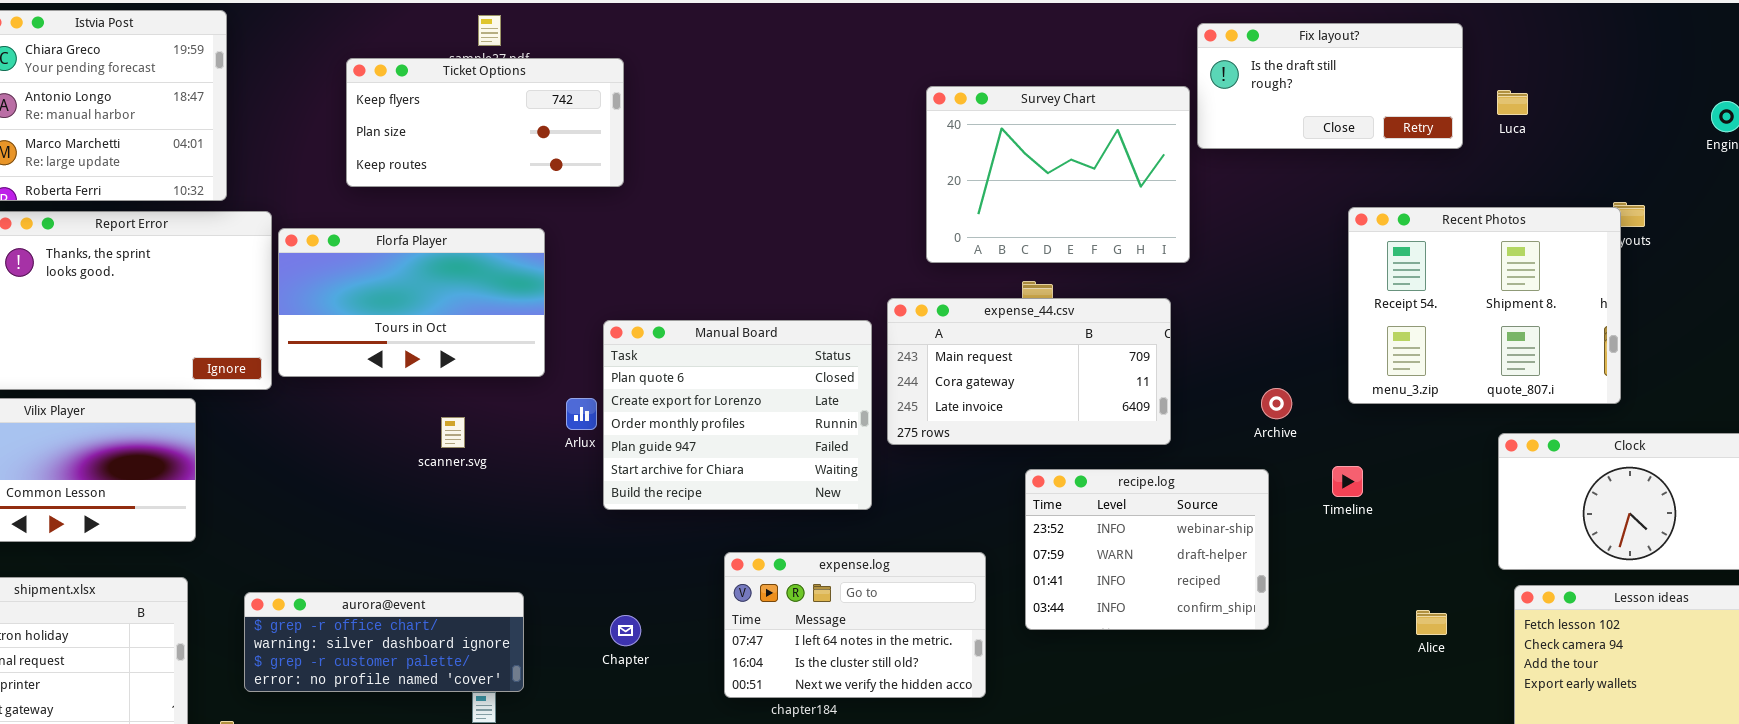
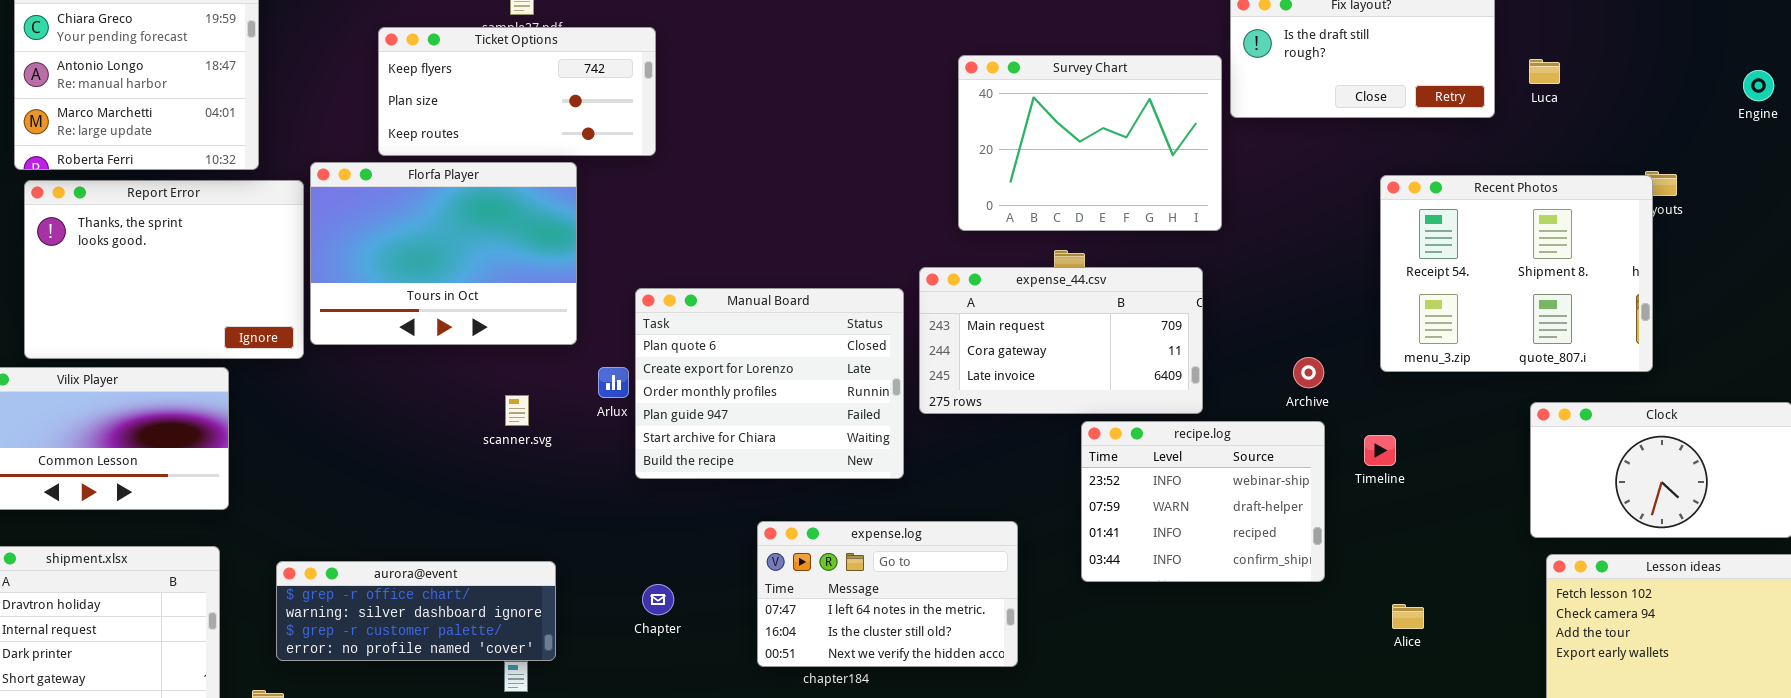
Florfa Player: [278,228,545,377] -> [310,162,577,345], resized
scanner.svg: [441,417,465,448] -> [505,395,529,426], moved
recipe.log: [1025,469,1269,630] -> [1081,421,1325,582], moved
Alice: [1416,610,1447,635] -> [1392,604,1424,629], moved

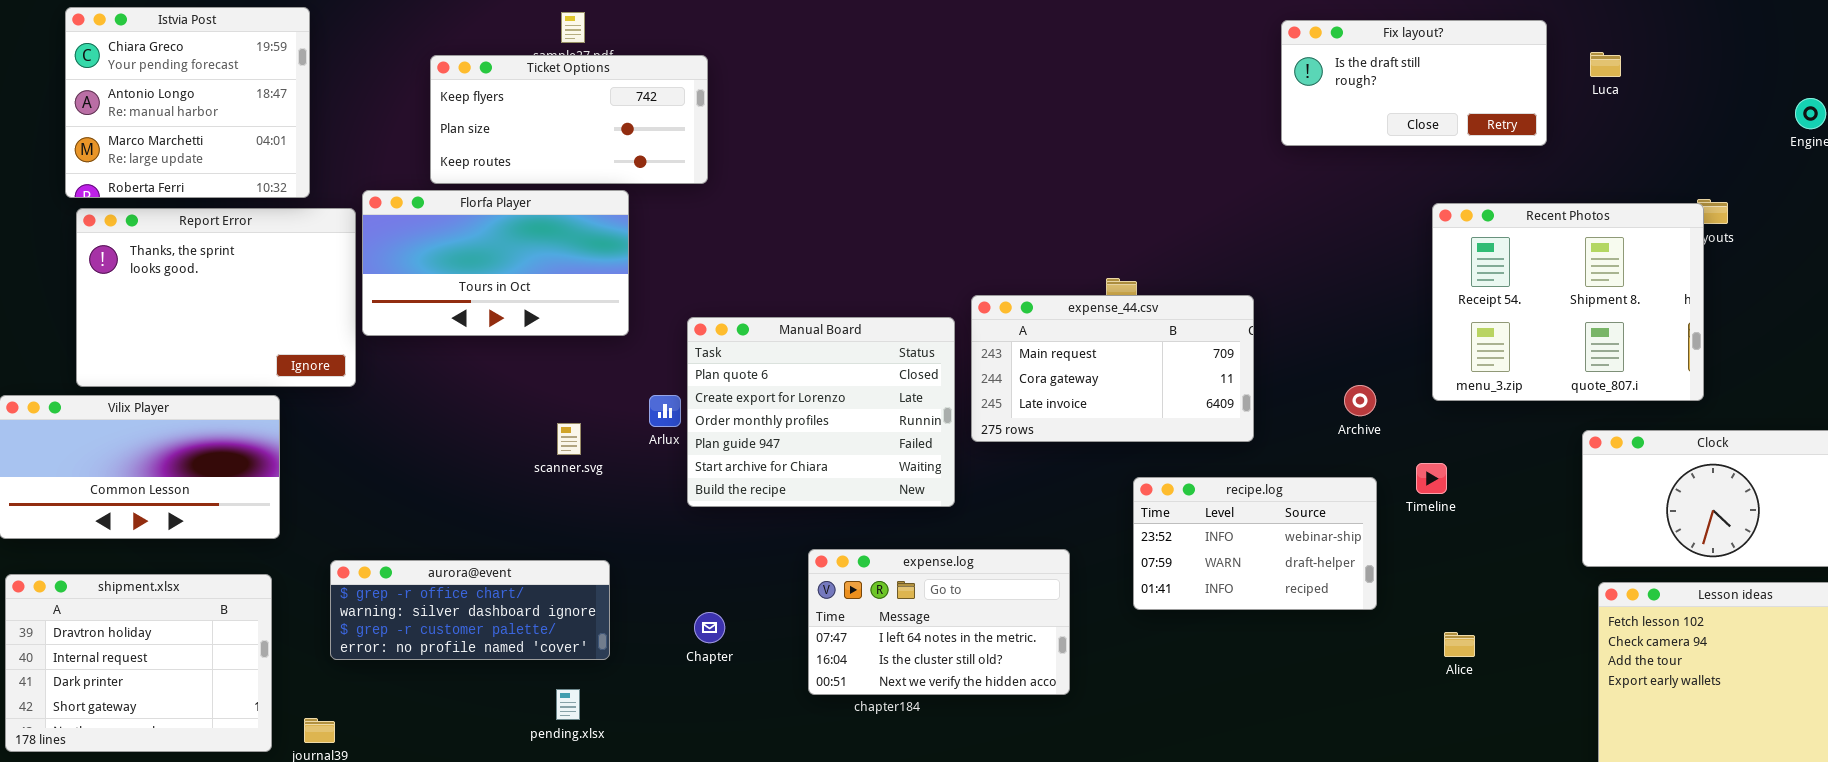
Survey Chart: [958,55,1222,231] -> none, closed
Luca: [1529,59,1560,84] -> [1590,52,1621,77], moved
Florfa Player: [310,162,577,345] -> [362,190,629,336], resized
recipe.log: [1081,421,1325,582] -> [1133,477,1377,610], resized
aurora@event: [276,561,556,661] -> [330,560,610,660], moved

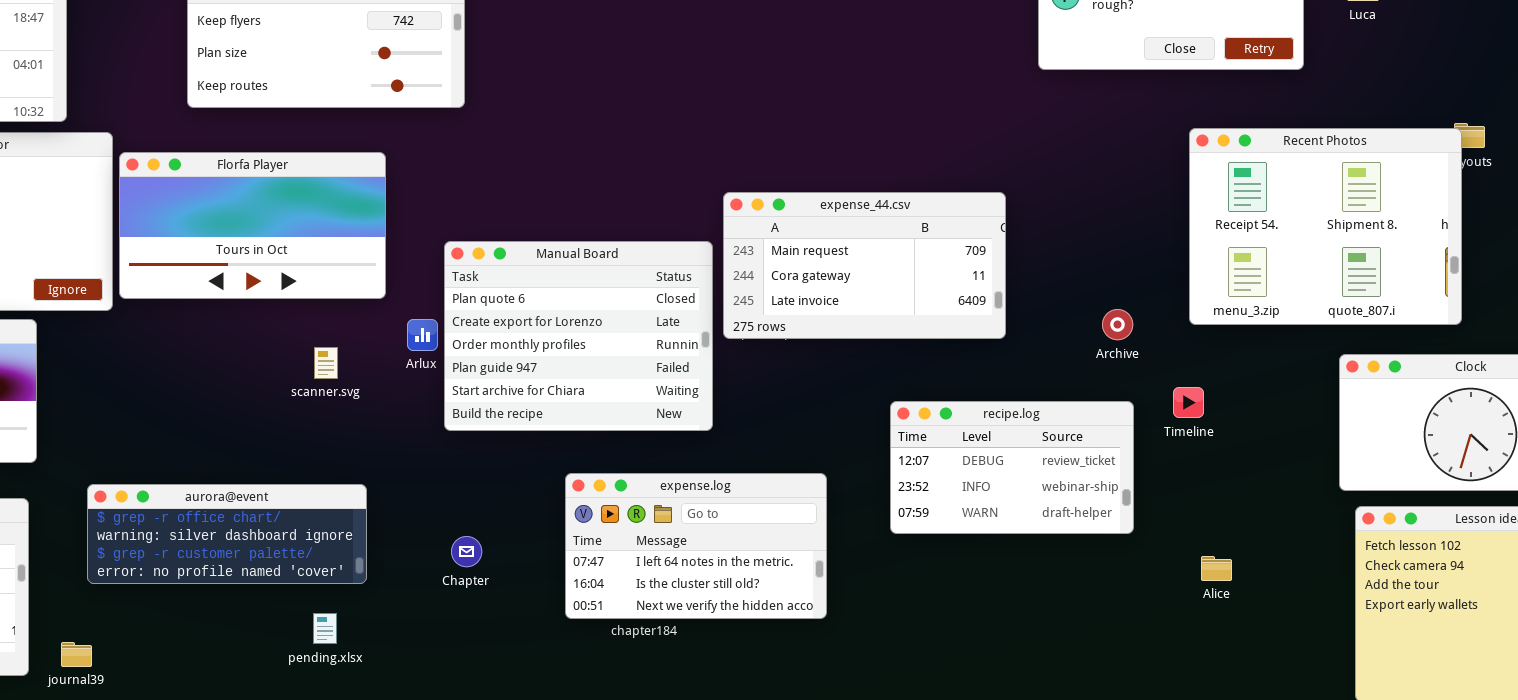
Florfa Player: [362,190,629,336] -> [119,152,386,299], moved
expense_44.csv: [971,295,1254,442] -> [723,192,1006,339], moved
recipe.log: [1133,477,1377,610] -> [890,401,1134,534], scrolled up 1 row

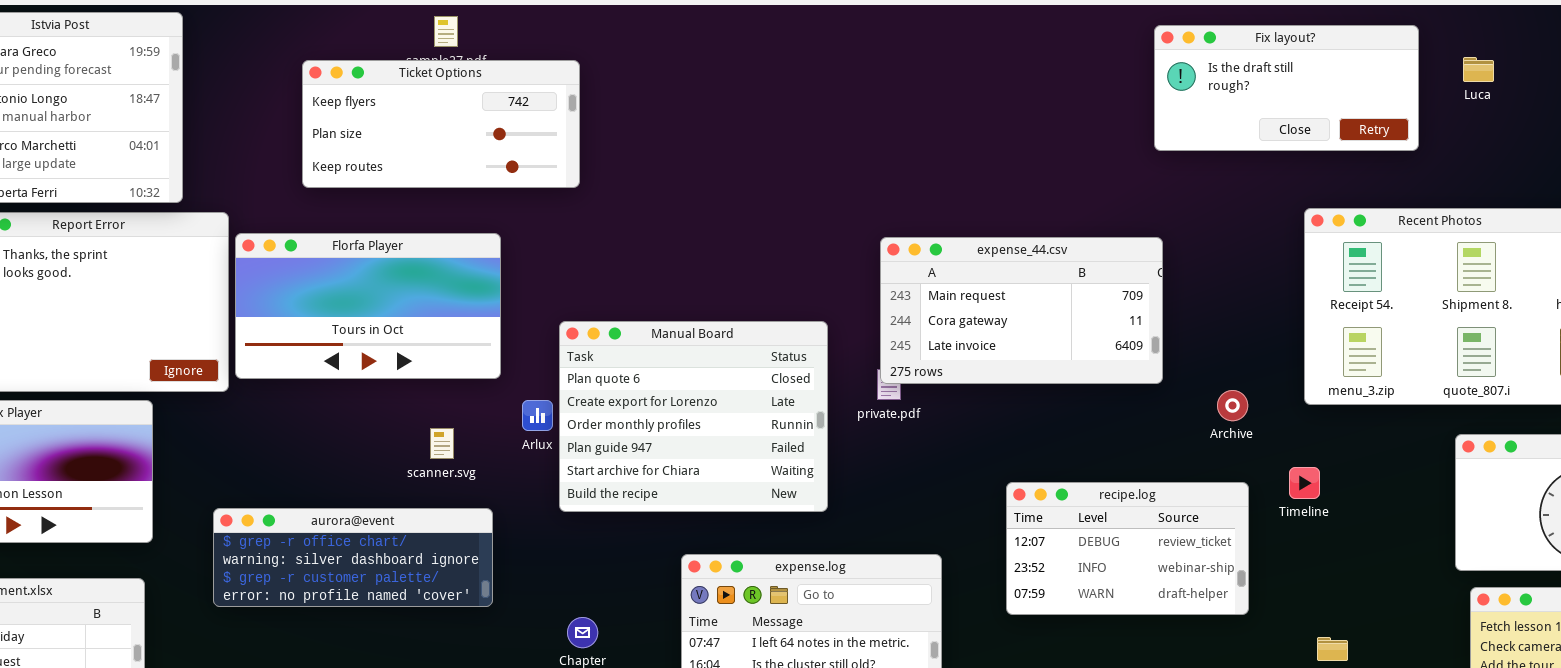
expense_44.csv: [723,192,1006,339] -> [880,237,1163,384], moved
aurora@event: [87,484,367,584] -> [213,508,493,607], moved

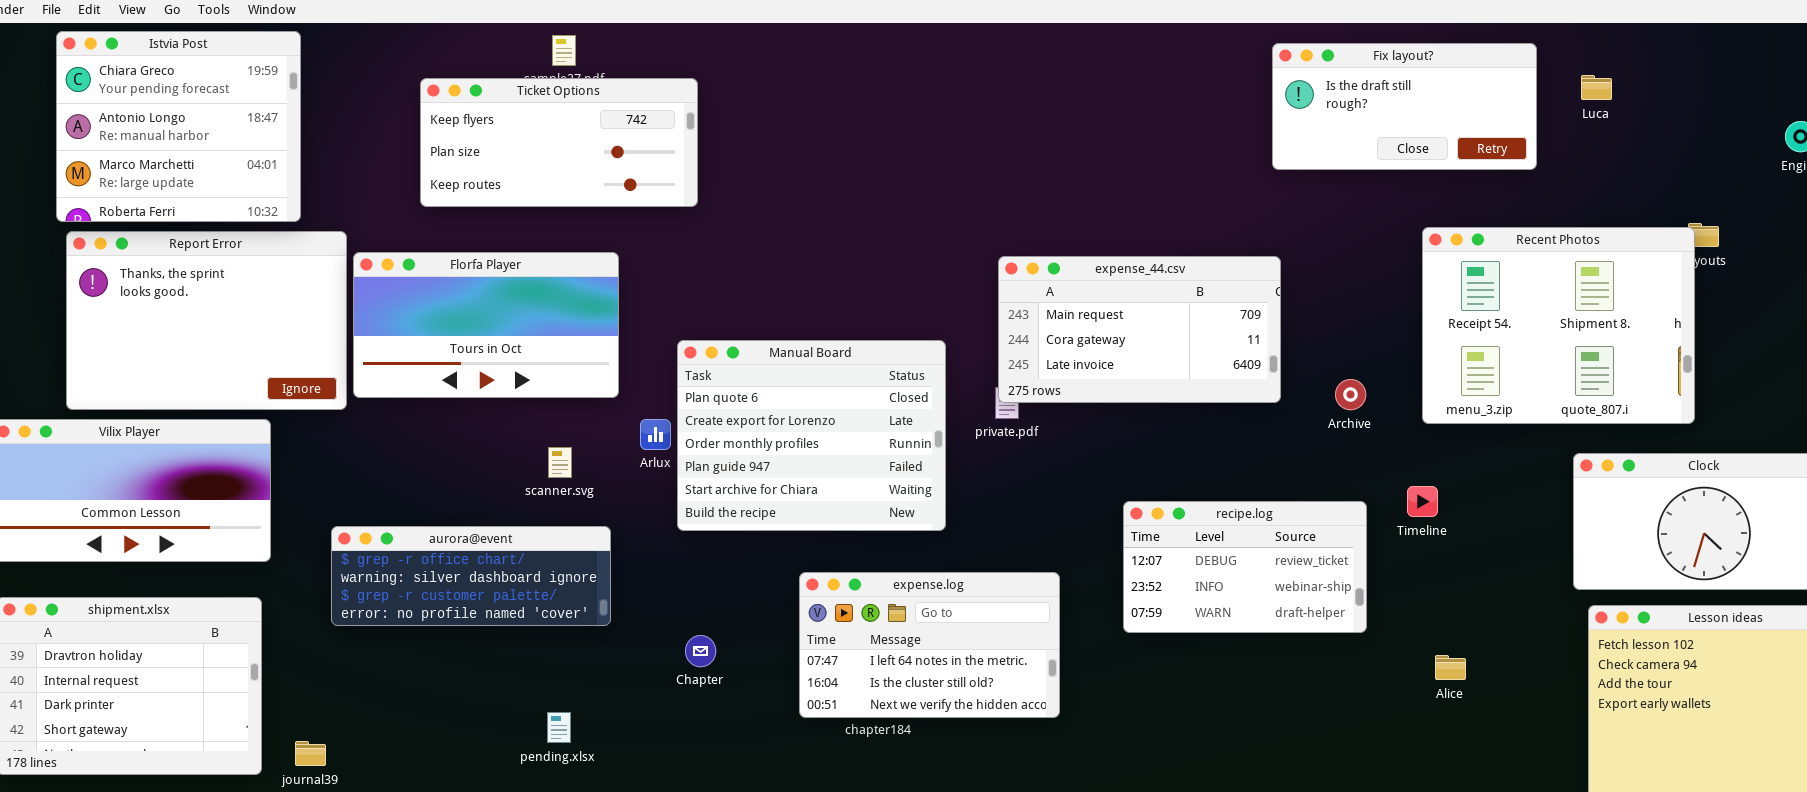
Archive: [1217,390,1248,421] -> [1335,379,1366,410], moved

